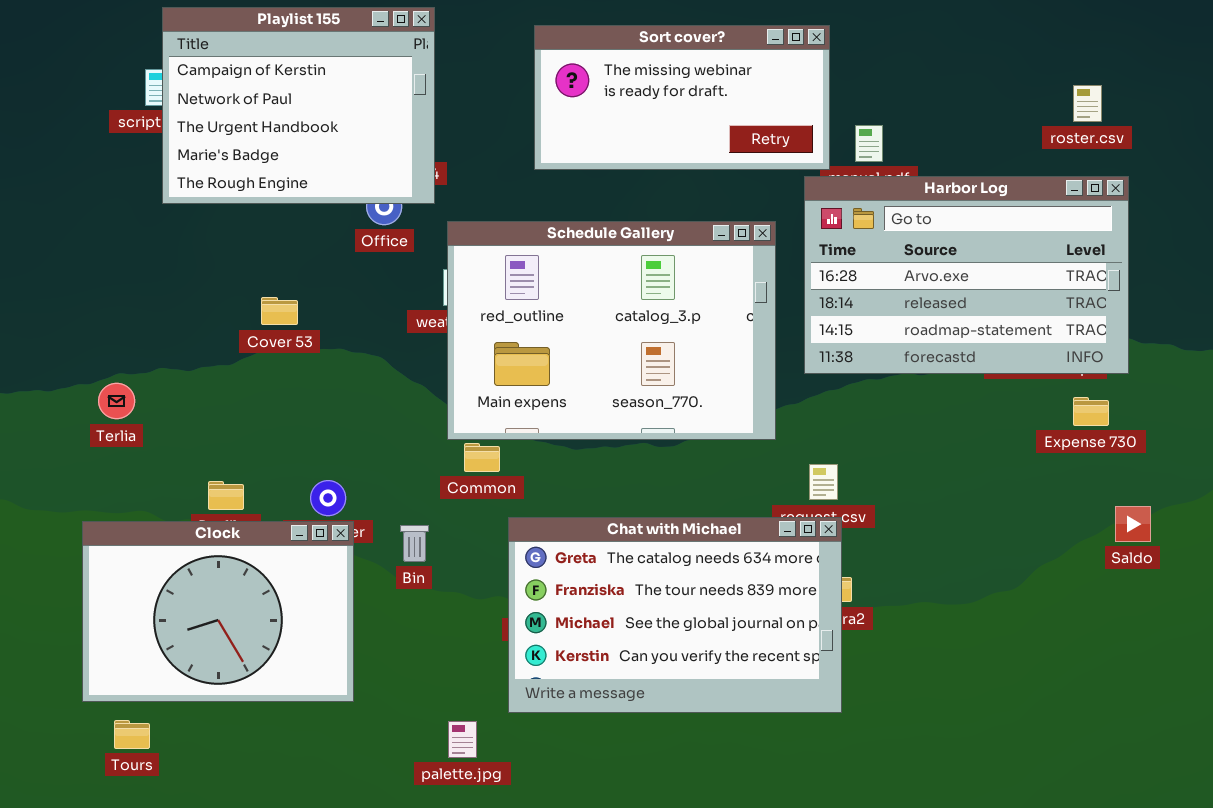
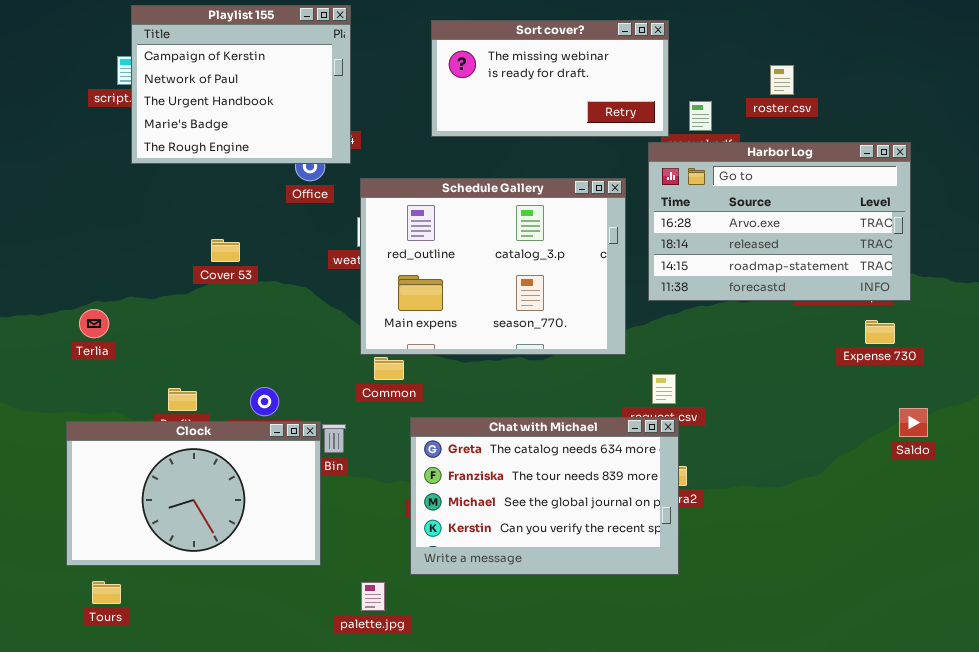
roster.csv: [1073,85,1102,122] -> [770,65,794,95], moved
Clock: [82,521,354,702] -> [66,421,321,566], resized

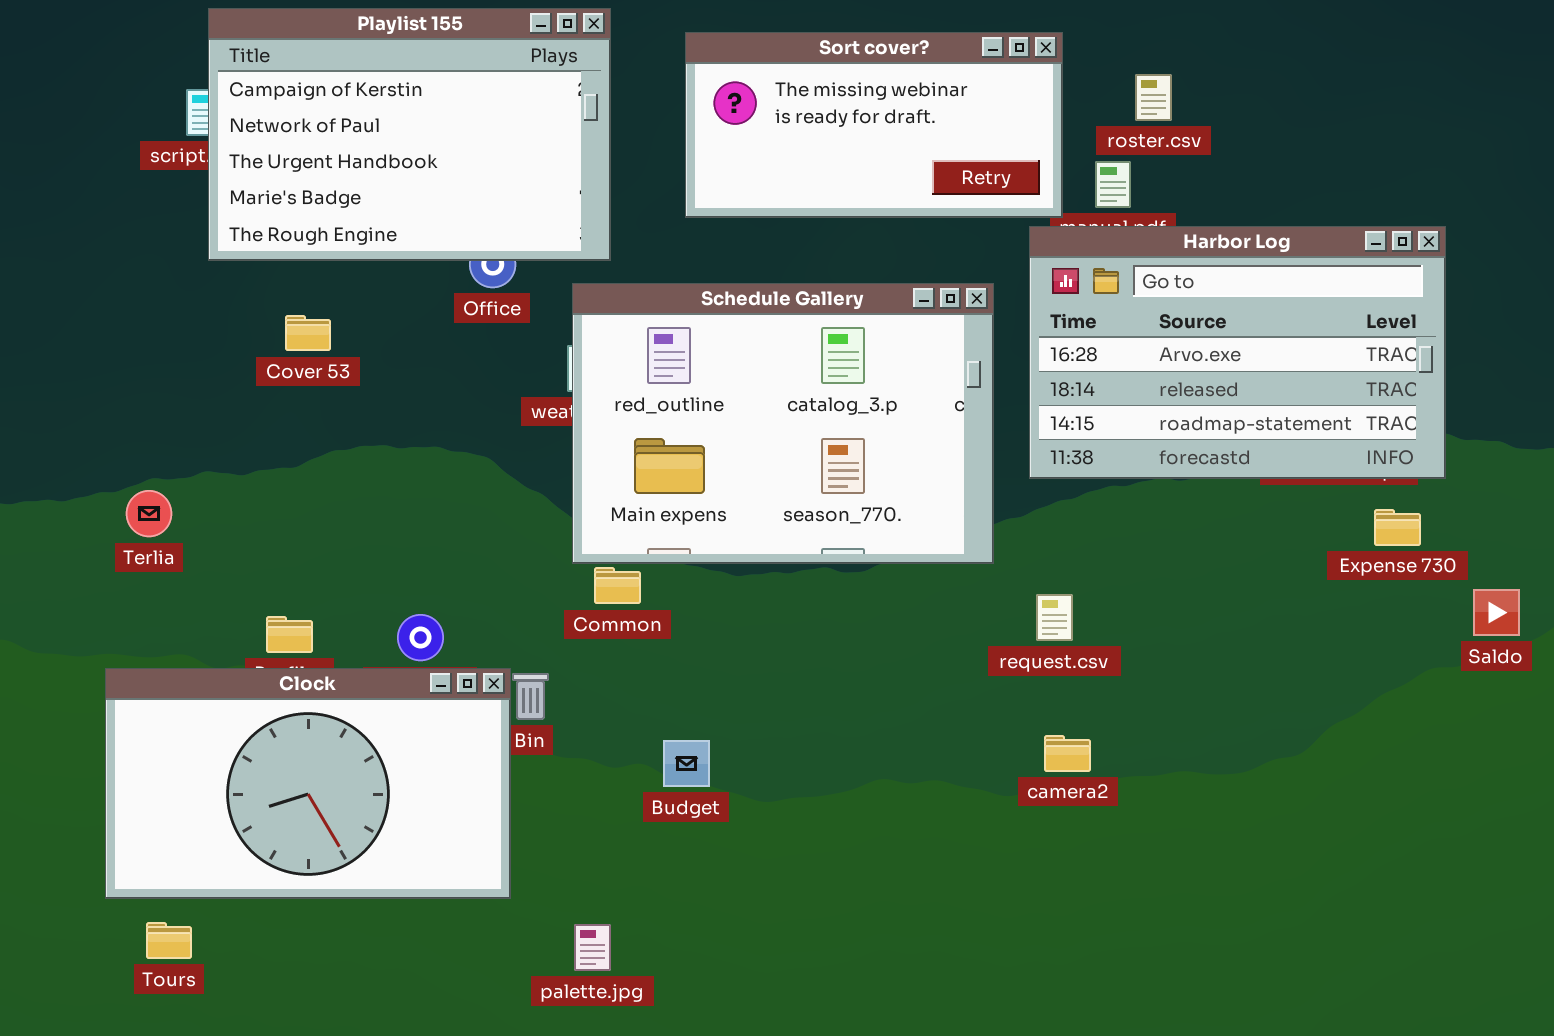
Playlist 155: [131,5,351,164] -> [208,8,611,261], resized
roster.csv: [770,65,794,95] -> [1135,74,1172,121], moved
Cover 53: [211,239,240,262] -> [285,315,331,351], moved
Saldo: [899,408,928,437] -> [1473,589,1520,636], moved
Chat with Michael: [410,417,679,575] -> none, closed

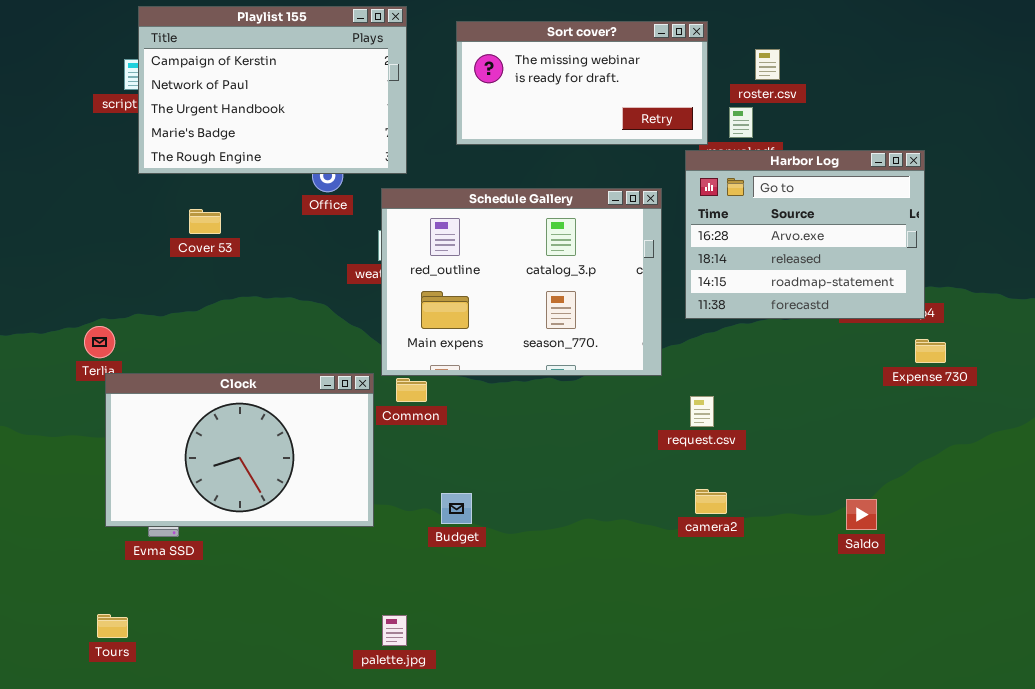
Harbor Log: [1029,226,1446,479] -> [685,150,925,319], resized
Saldo: [1473,589,1520,636] -> [846,499,877,530], moved
Clock: [105,668,511,899] -> [105,373,374,527], moved

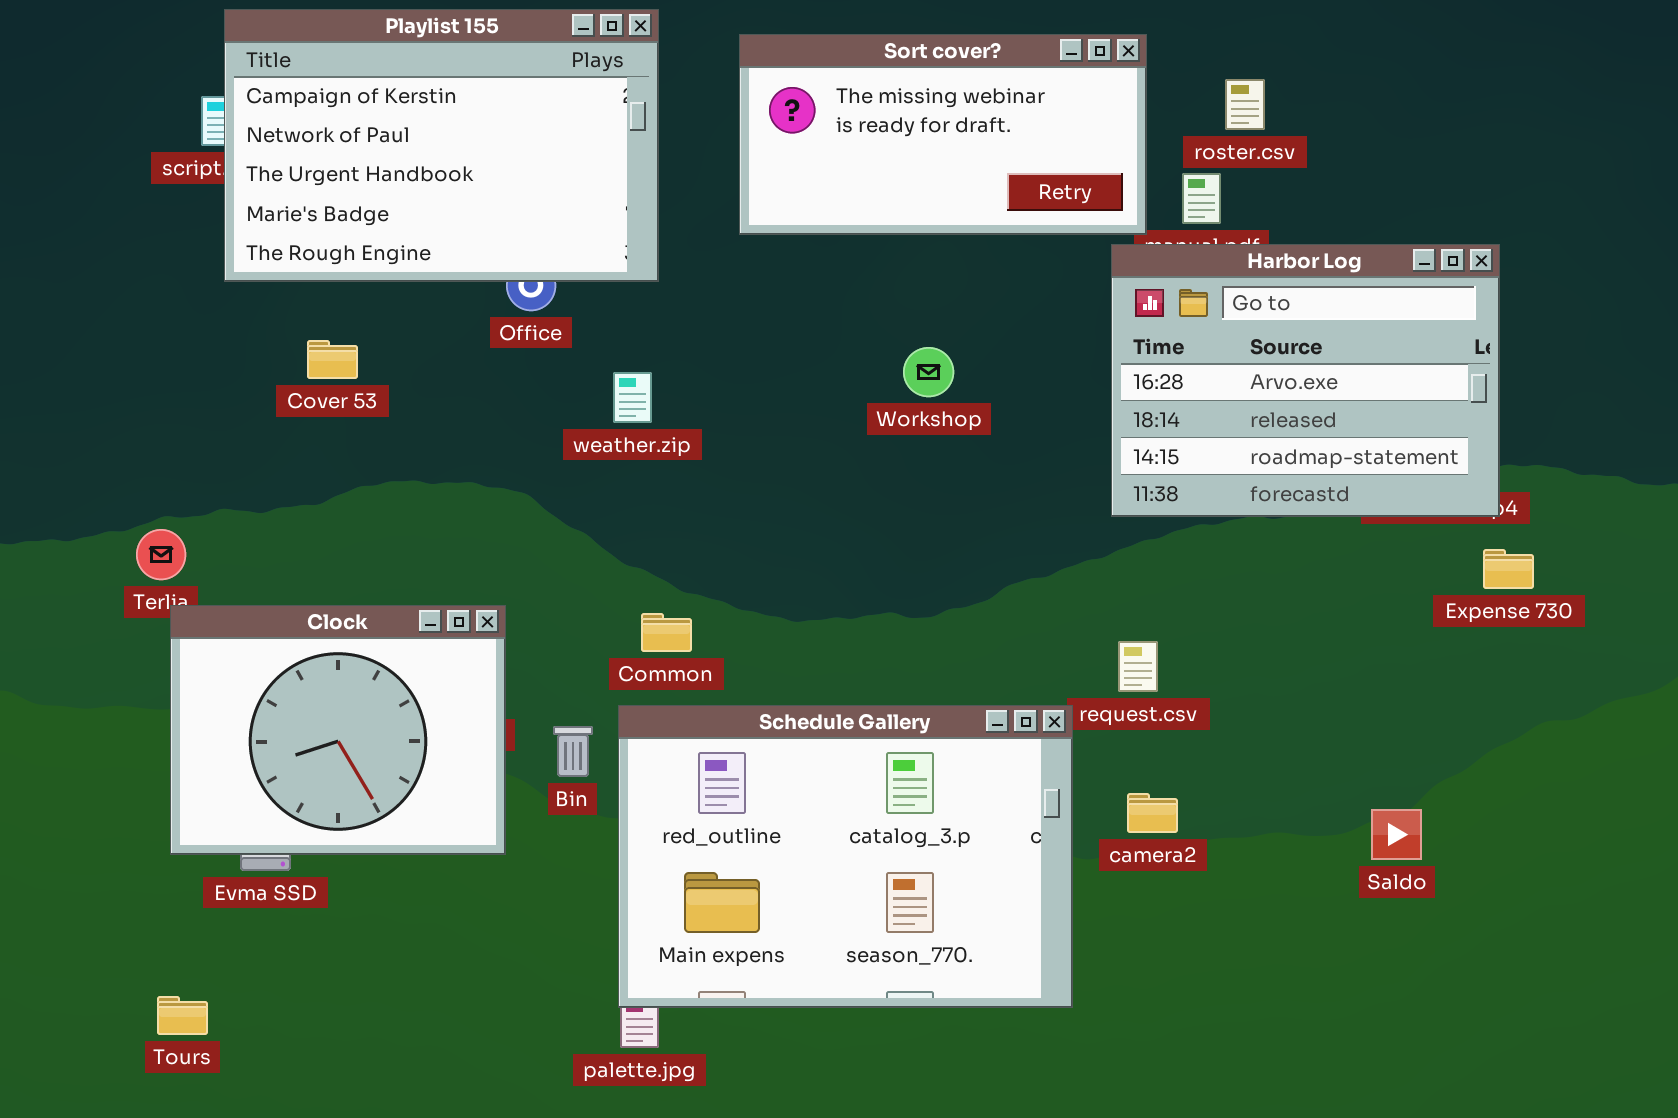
Schedule Gallery: [381,188,662,376] -> [618,705,1073,1008], moved
Clock: [105,373,374,527] -> [170,605,506,855], resized

